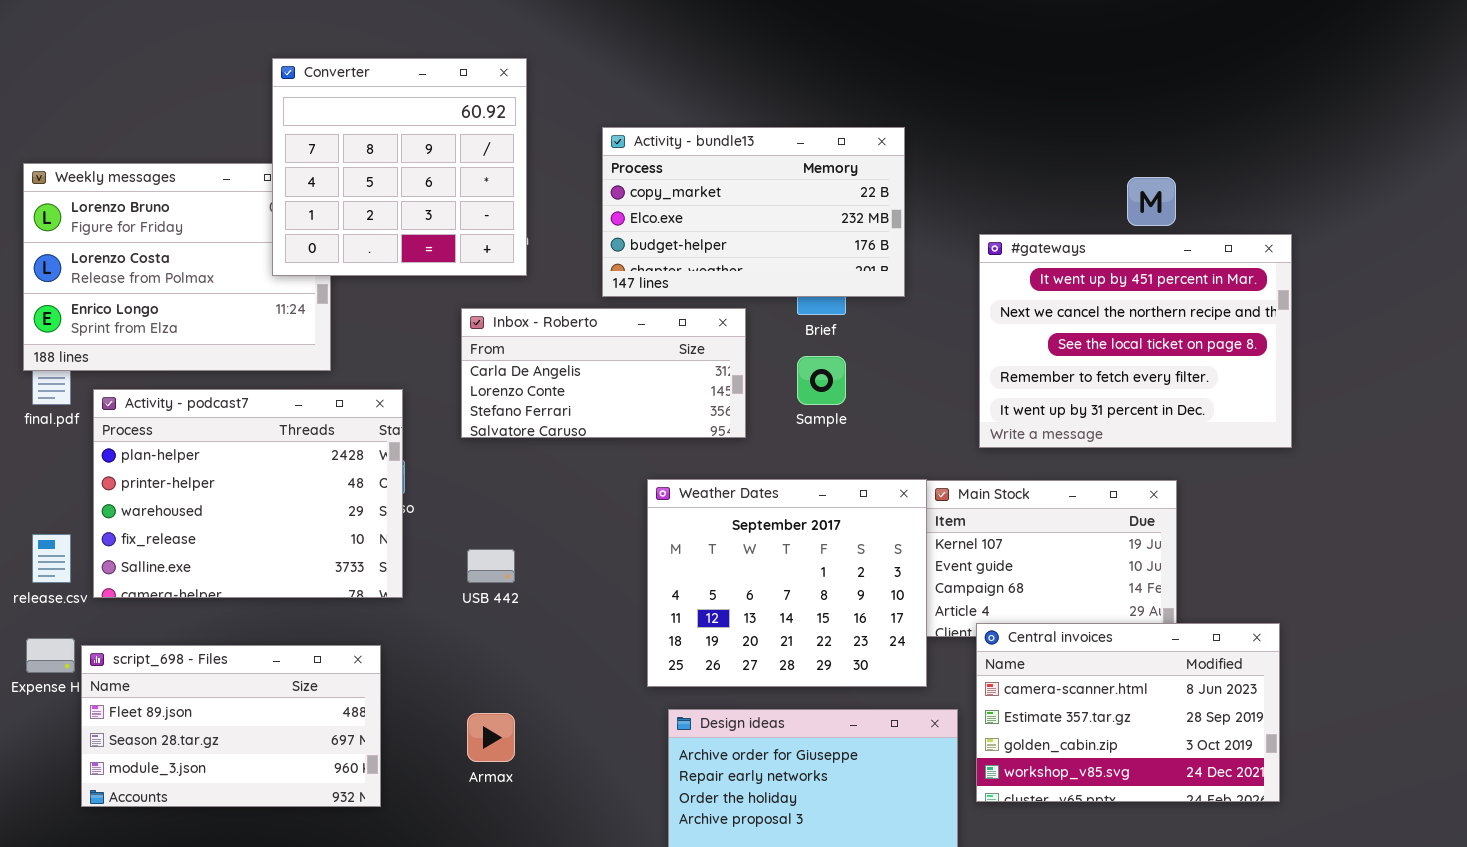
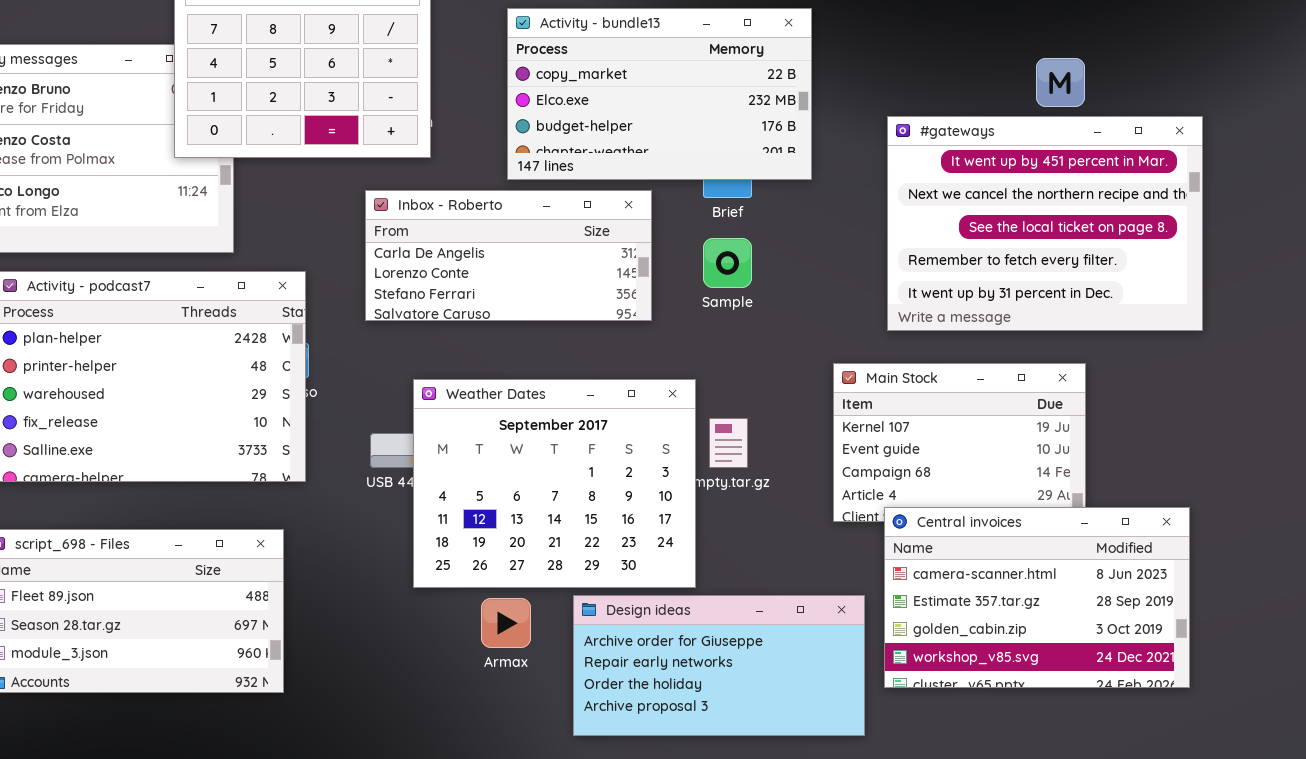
Weather Dates: [647,479,927,687] -> [413,379,696,588], moved
Armax: [467,713,515,762] -> [481,598,531,648], moved

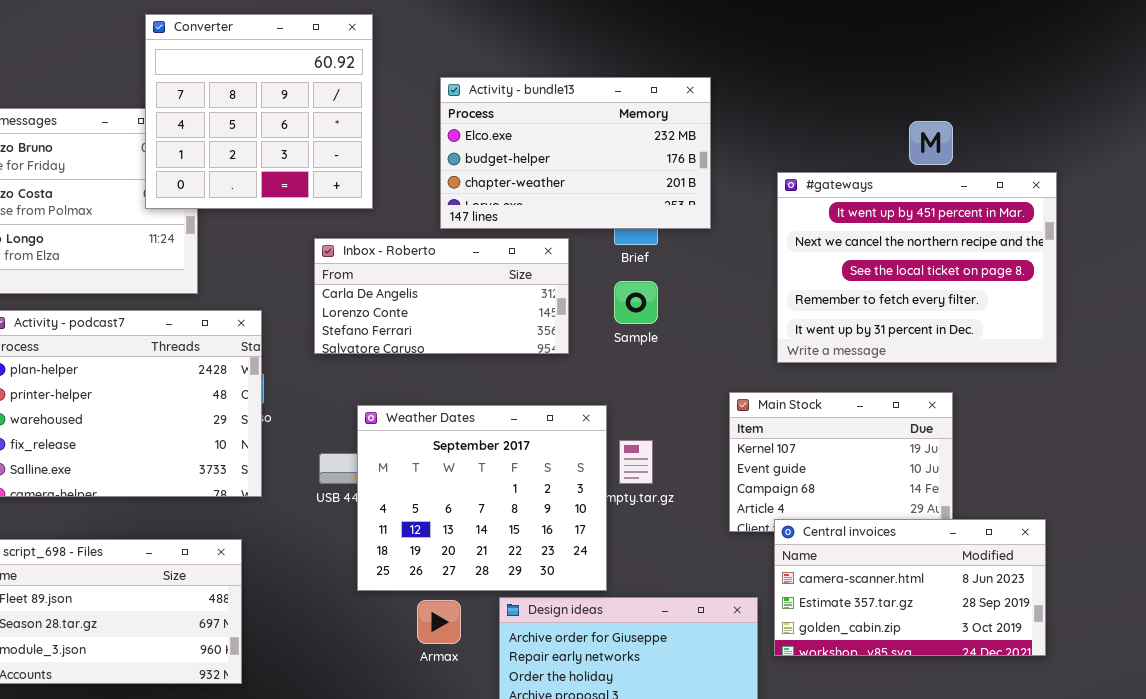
Activity - bundle13: [507,8,812,180] -> [440,77,711,229], scrolled down 1 row
Central invoices: [884,507,1190,688] -> [774,519,1046,656], resized

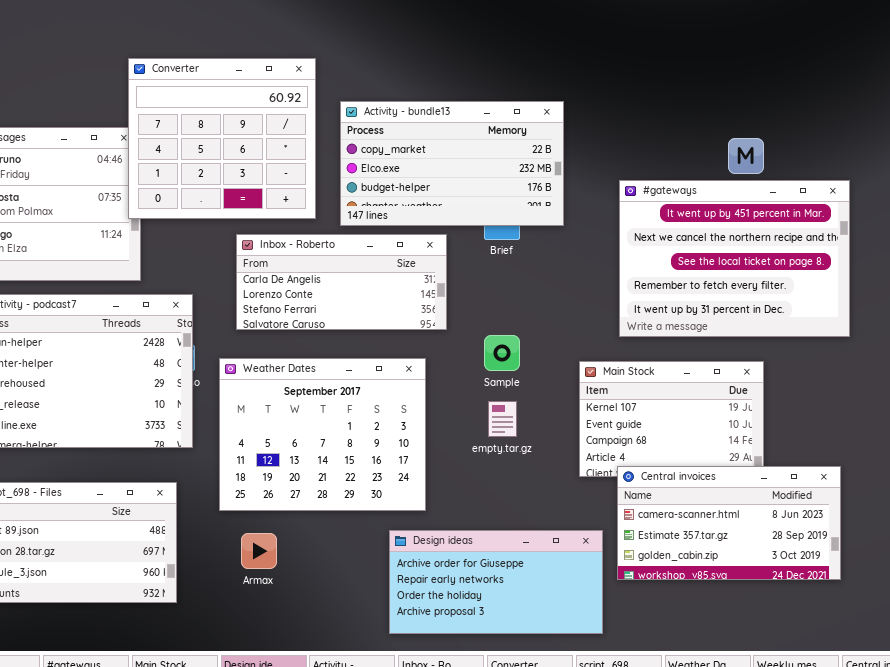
Converter: [145,14,373,209] -> [128,58,316,219], moved
Activity - bundle13: [440,77,711,229] -> [340,101,564,226], scrolled up 1 row
Sample: [614,281,658,324] -> [484,335,520,371], moved
Weather Dates: [357,405,607,591] -> [219,358,426,511], moved
Armax: [417,600,461,644] -> [241,533,277,569], moved

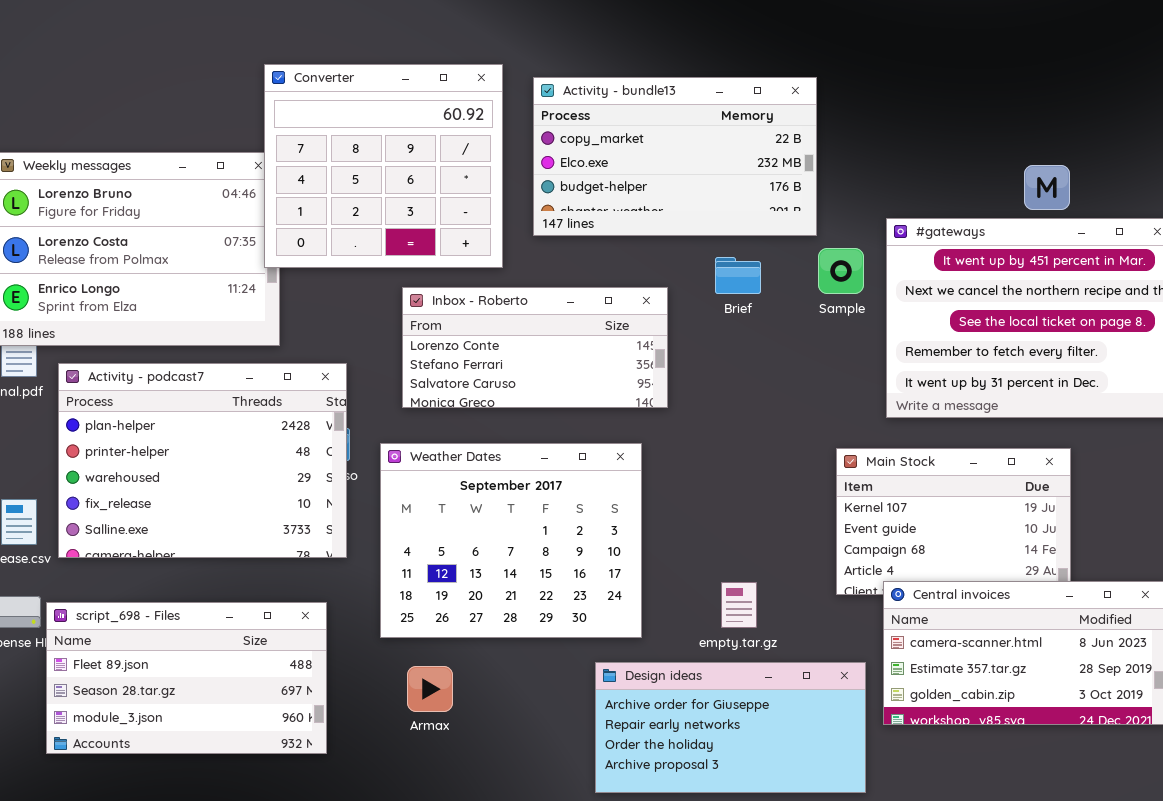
Activity - bundle13: [340,101,564,226] -> [533,77,817,236], moved
Inbox - Roberto: [236,234,447,330] -> [402,287,668,408], scrolled down 1 row
Sample: [484,335,520,371] -> [818,248,864,294], moved
empty.tar.gz: [488,401,517,437] -> [721,582,757,628], moved

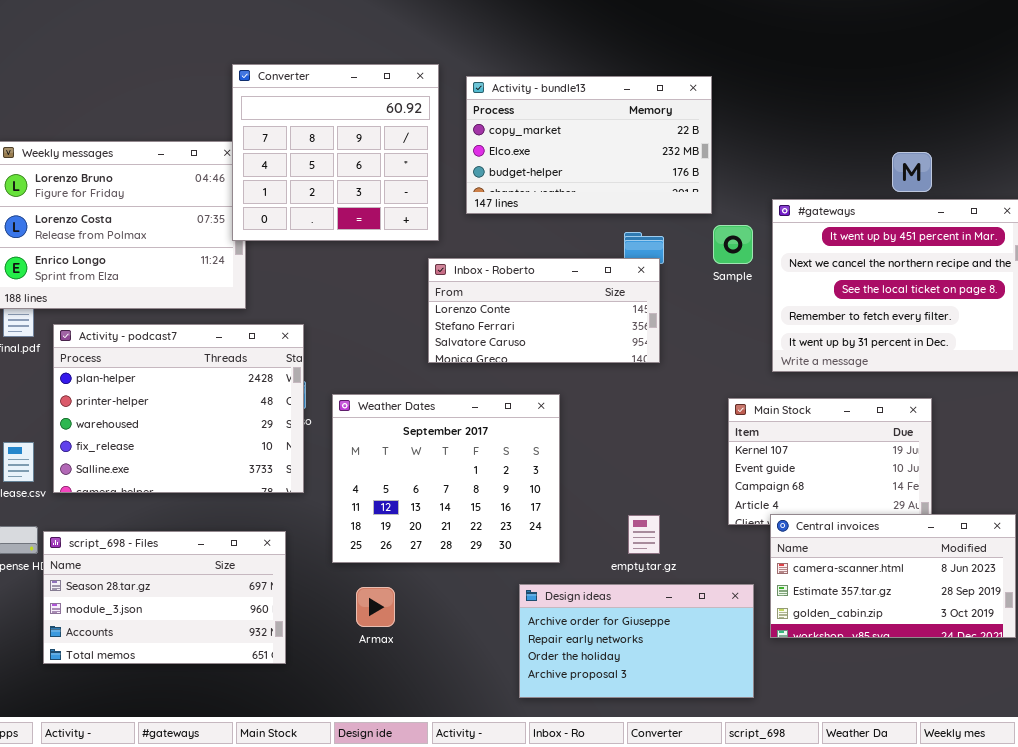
Inbox - Roberto: [402,287,668,408] -> [428,258,660,363], moved
script_698 - Files: [46,602,327,754] -> [43,531,286,664], scrolled down 1 row

